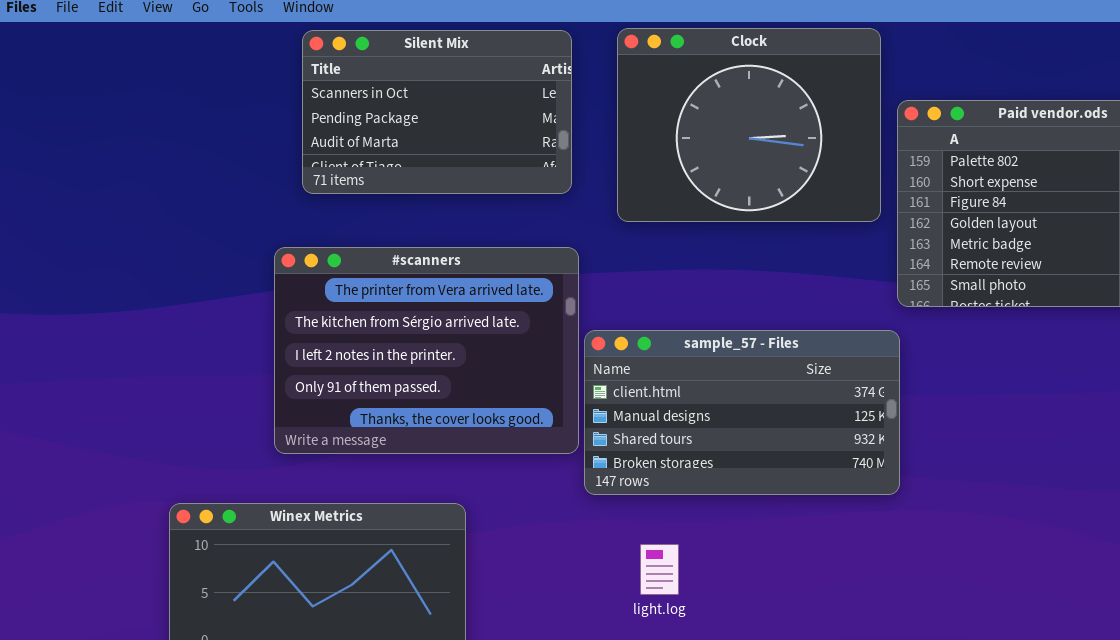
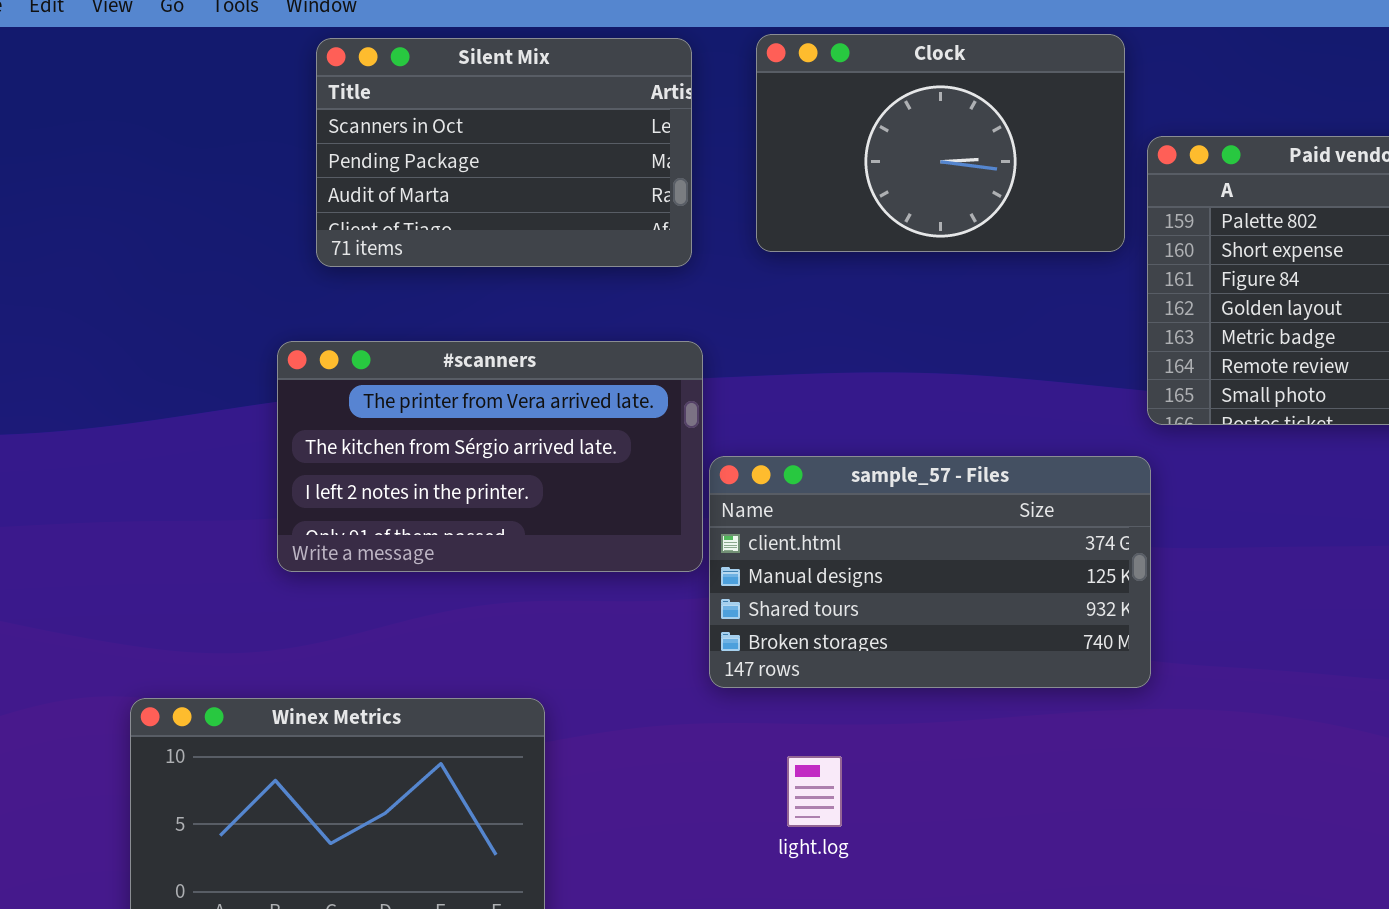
Clock: [617,28,881,222] -> [756,34,1125,252], resized
#scanners: [274,247,579,454] -> [277,341,703,572], resized

